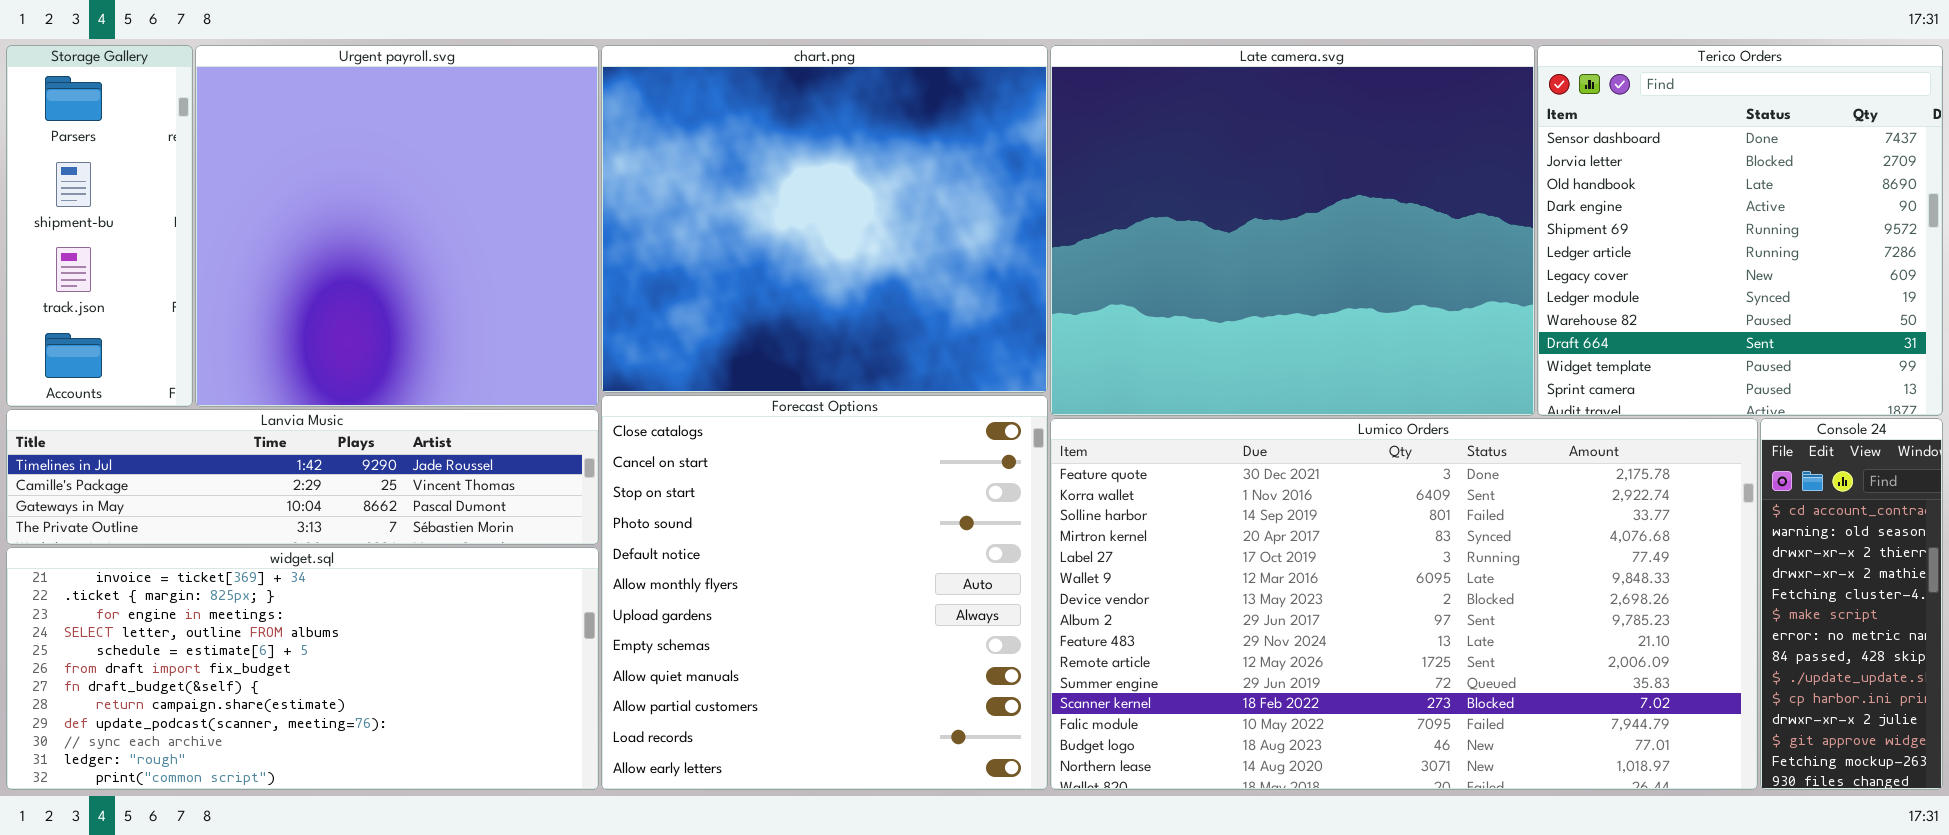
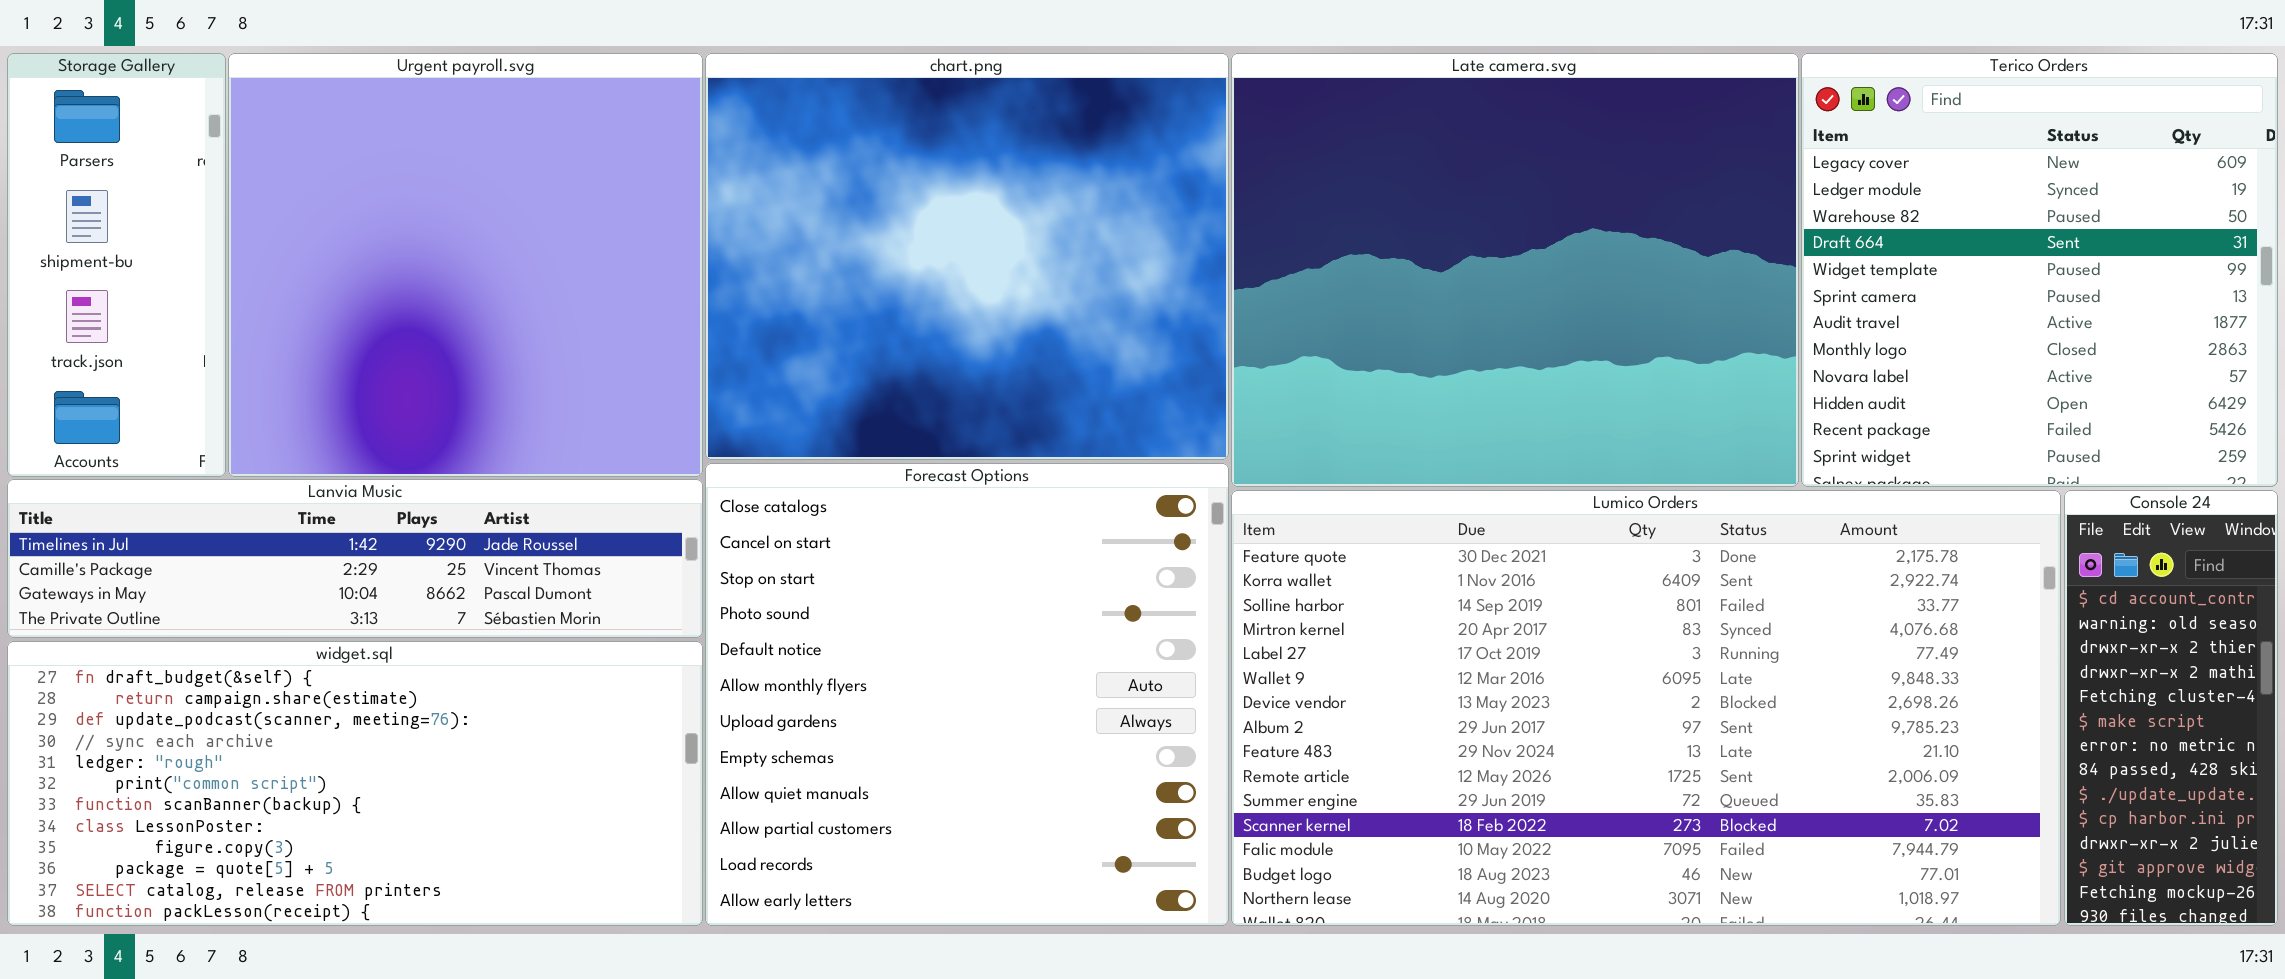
Terico Orders: [1537,45,1943,416] -> [1801,53,2278,487], scrolled down 6 rows
widget.sql: [6,547,599,790] -> [7,641,703,926], scrolled down 6 rows

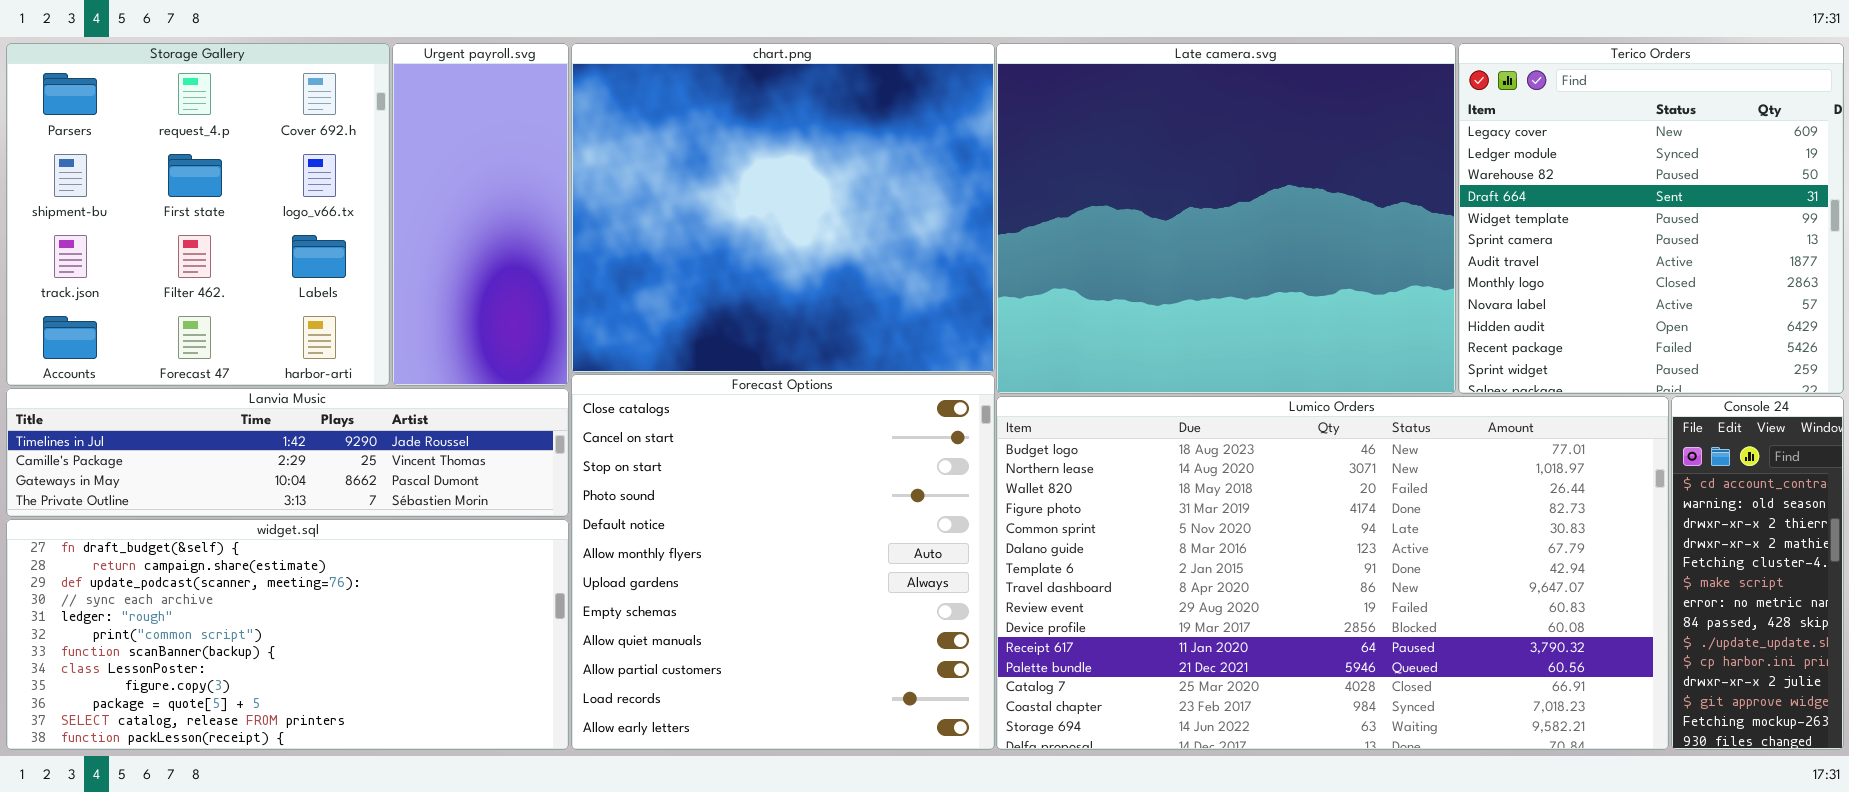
Storage Gallery: [7,53,226,477] -> [6,43,390,386], resized
Urgent payroll.svg: [228,53,703,477] -> [392,43,569,386], resized
Lumico Orders: [1231,490,2061,926] -> [996,396,1669,750], scrolled down 13 rows

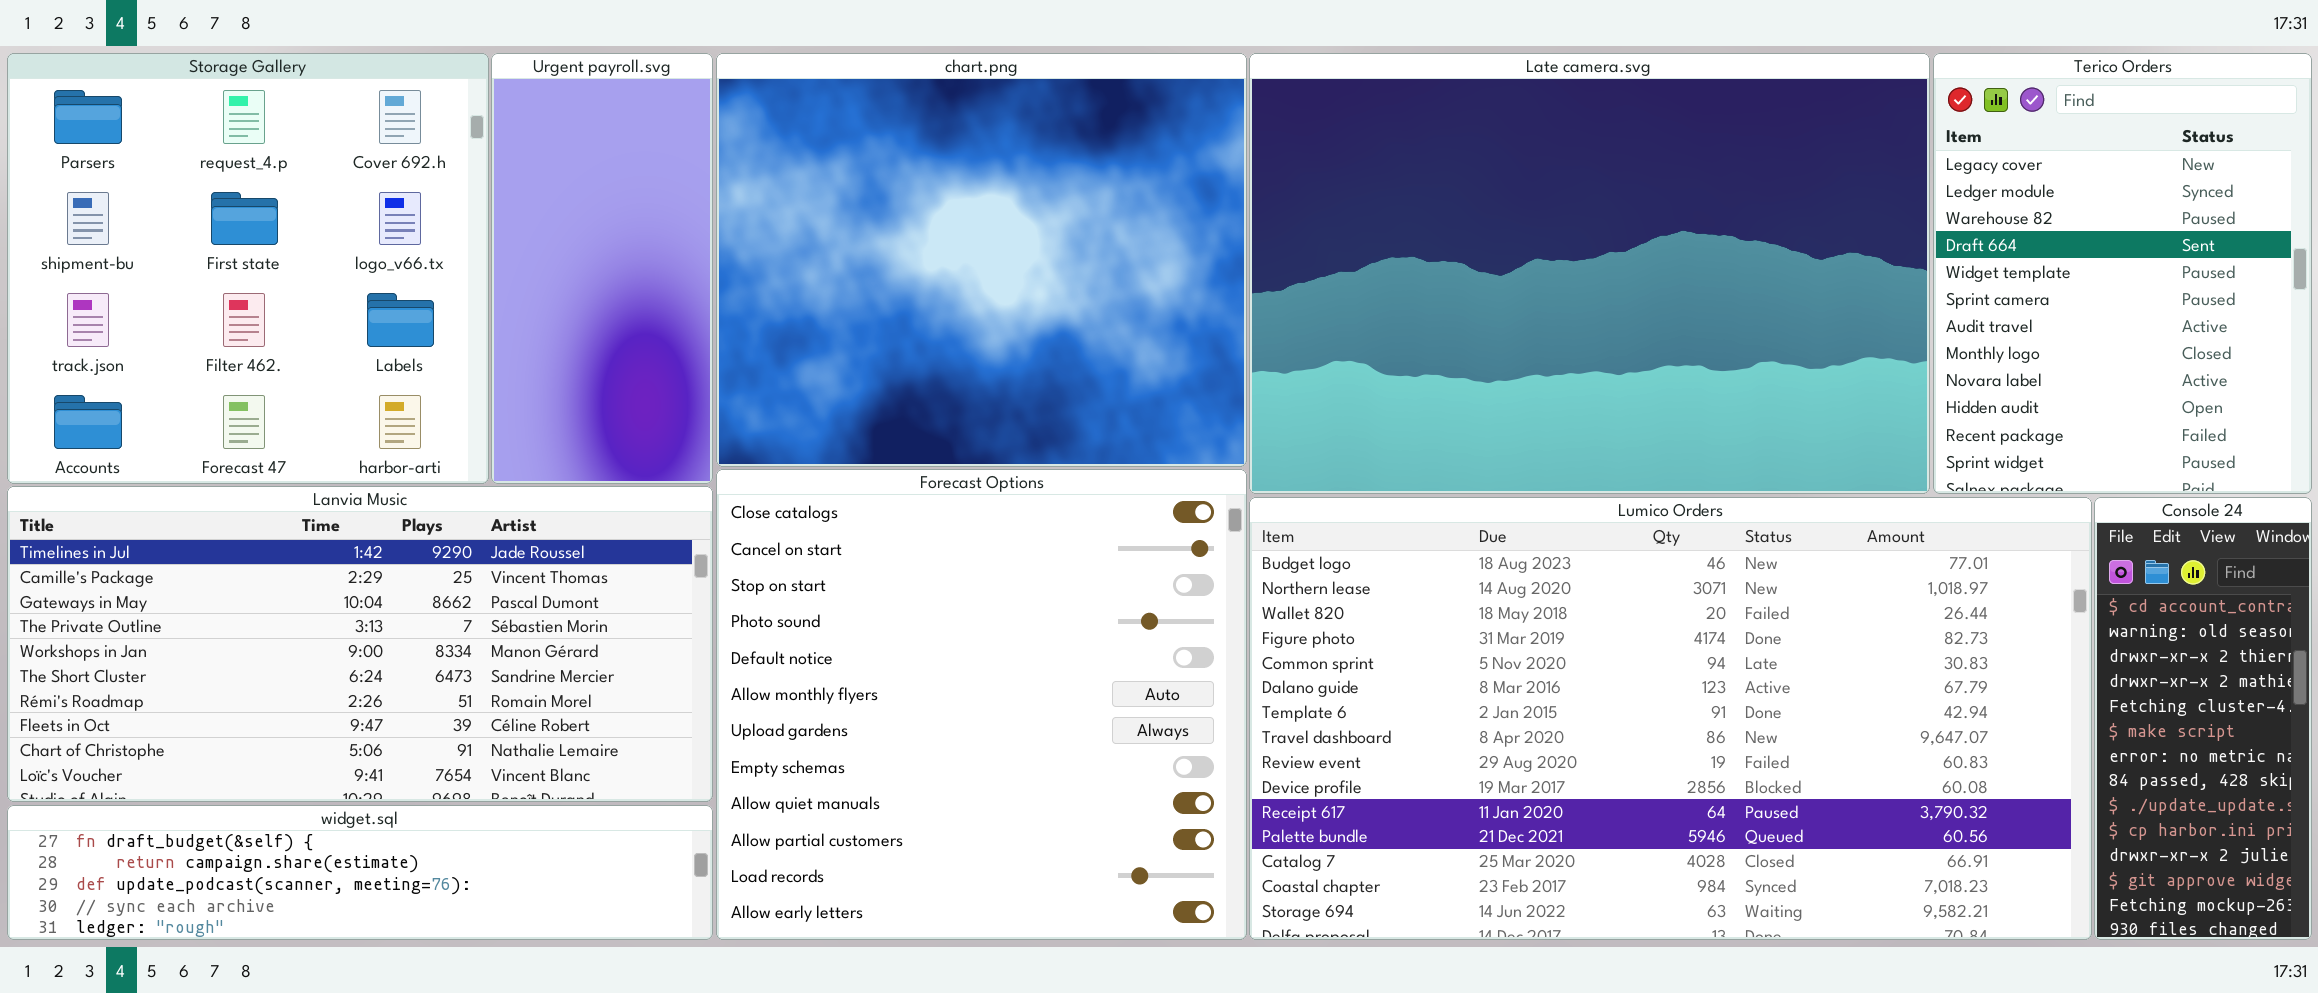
Late camera.svg: [996,43,1456,394] -> [1249,53,1930,494], resized
Terico Orders: [1458,43,1844,394] -> [1933,53,2312,494], resized
Lanvia Music: [6,388,569,517] -> [7,486,713,802], resized
widget.sql: [6,519,569,750] -> [7,805,713,940], resized

